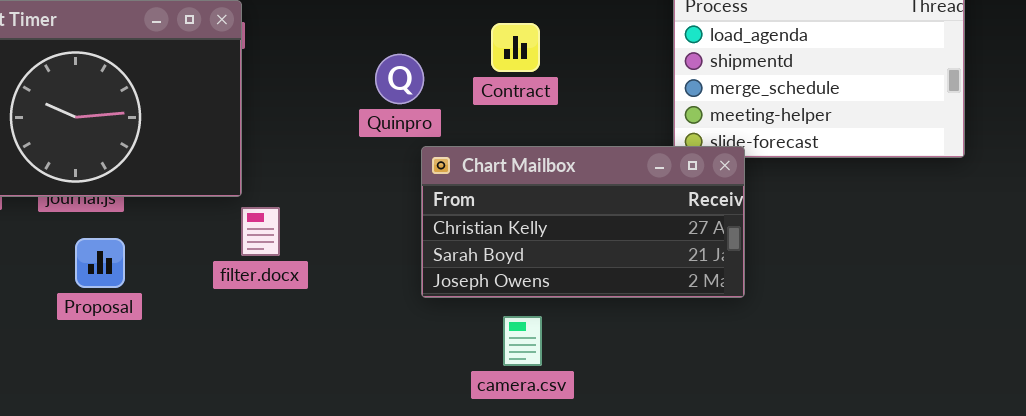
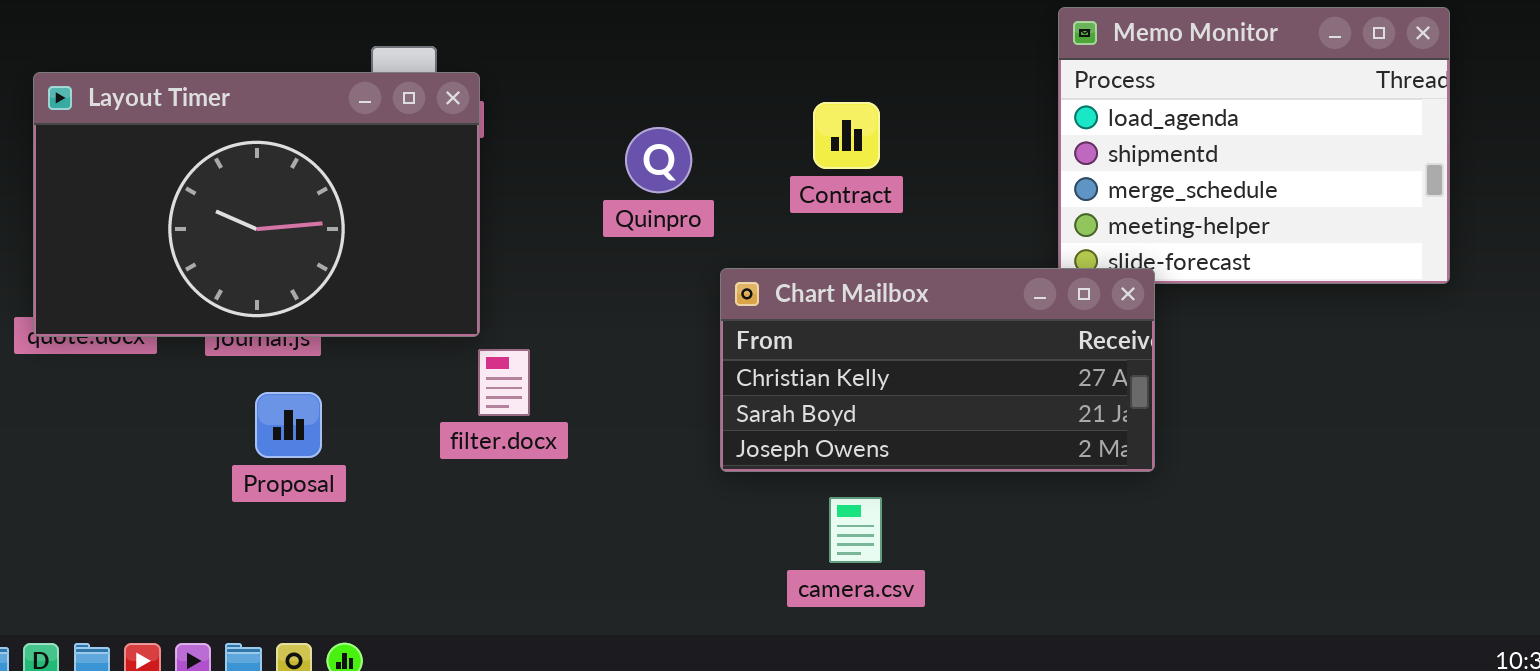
Quinpro: [375,54,424,104] -> [625,127,692,193], moved

